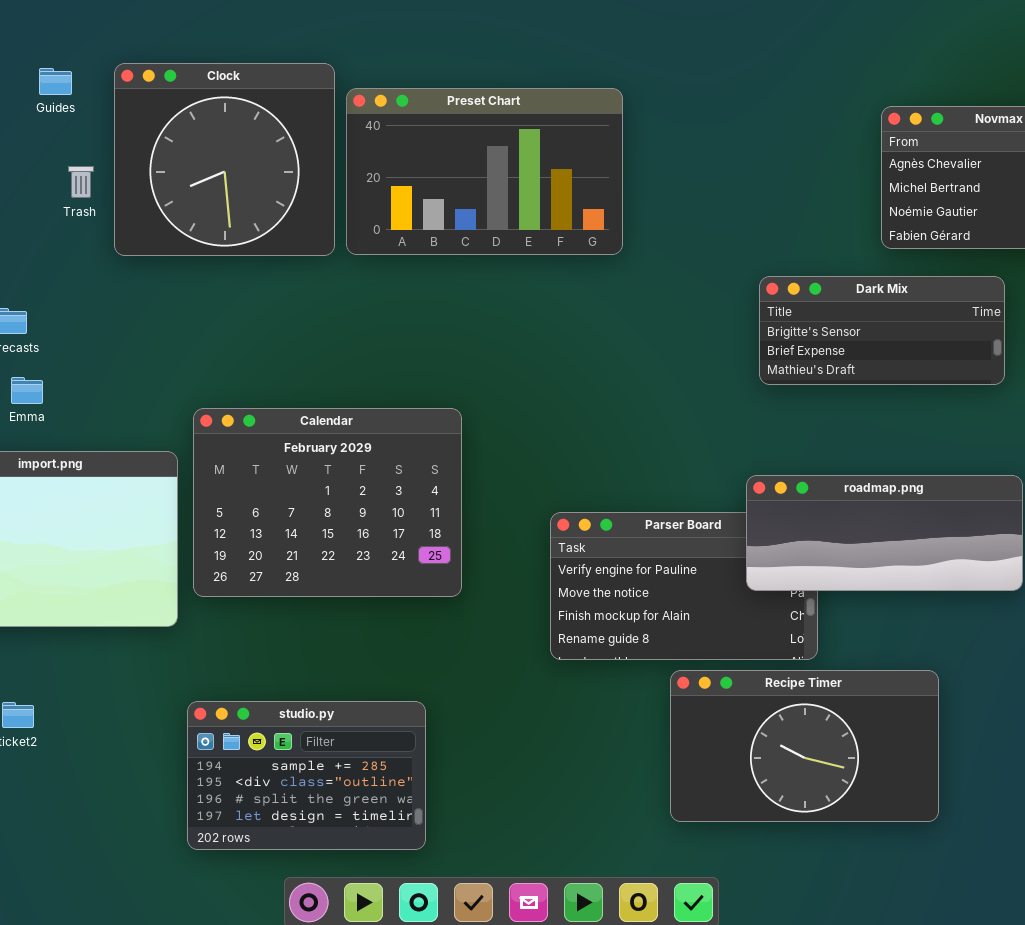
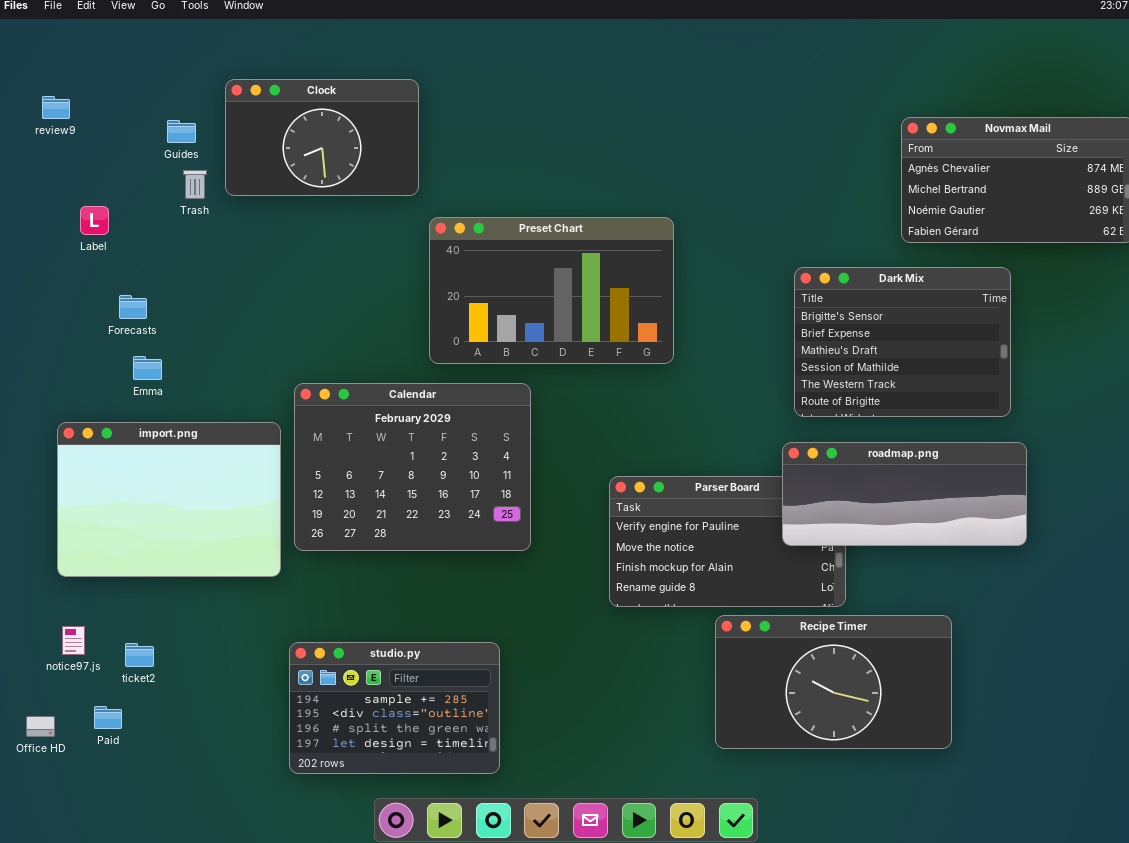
Clock: [114,63,335,256] -> [225,79,419,196], resized
Guides: [39,68,72,95] -> [167,120,196,143], moved
Preset Chart: [346,88,623,255] -> [429,217,674,364], moved
Dark Mix: [759,276,1005,385] -> [794,267,1011,417], resized

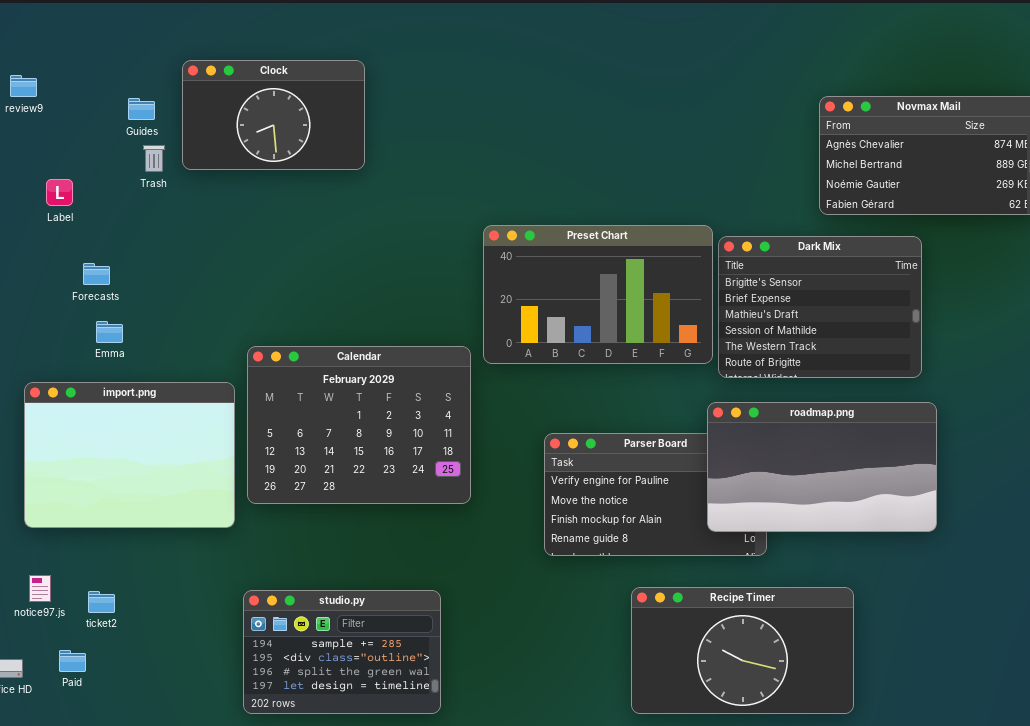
Preset Chart: [429,217,674,364] -> [483,225,713,364], moved
roadmap.png: [782,442,1027,546] -> [707,402,937,532], resized
Recipe Timer: [715,615,952,749] -> [631,587,854,714], moved

